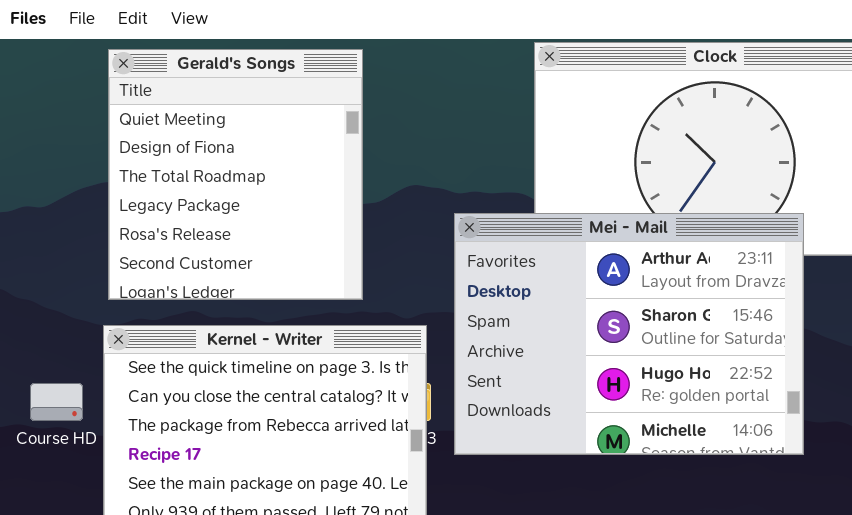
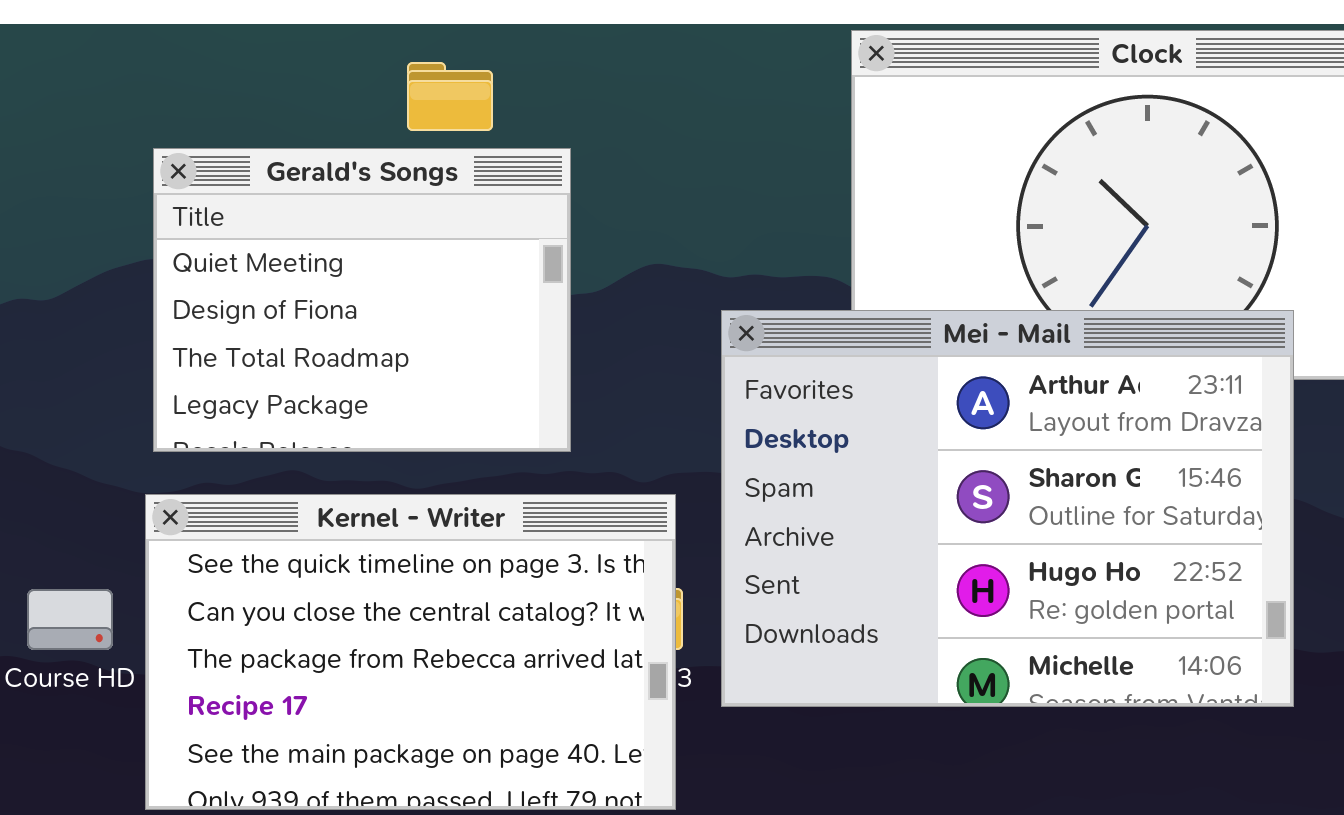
Gerald's Songs: [108,49,363,300] -> [153,148,571,452], resized

